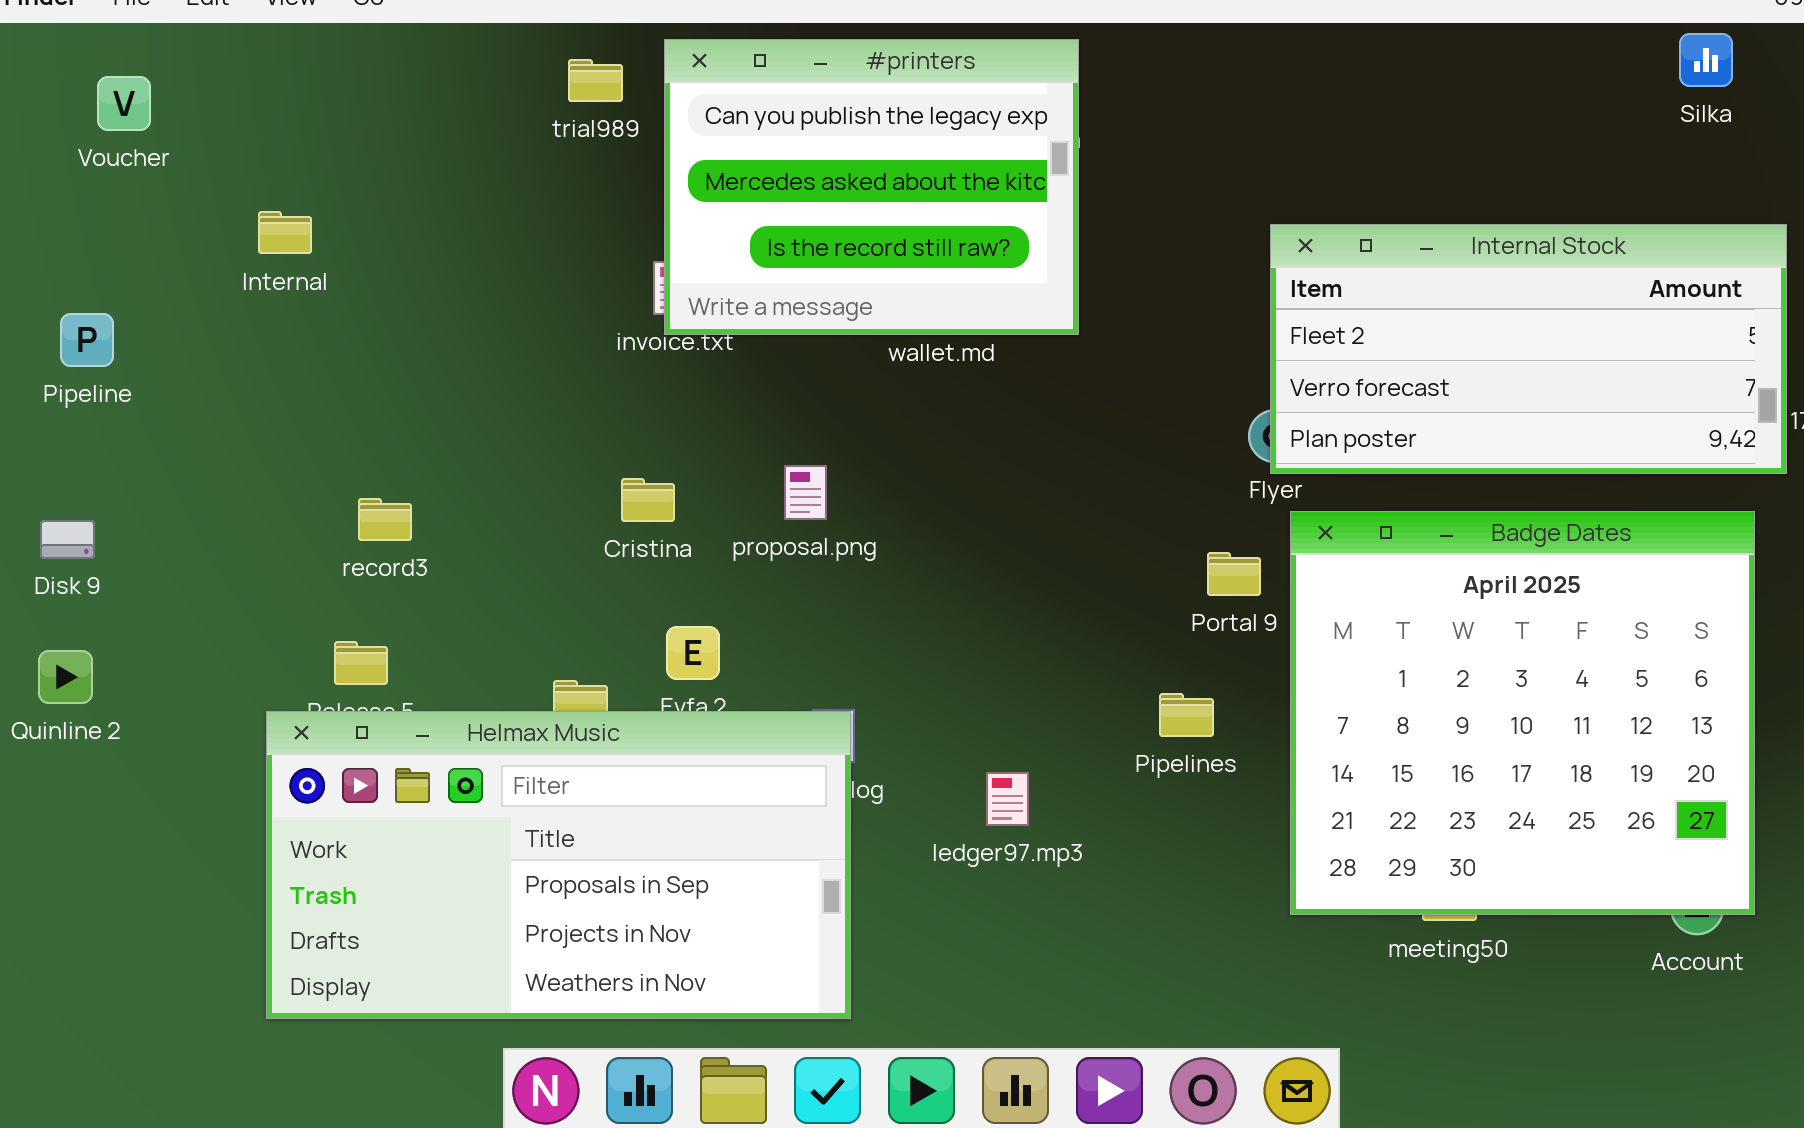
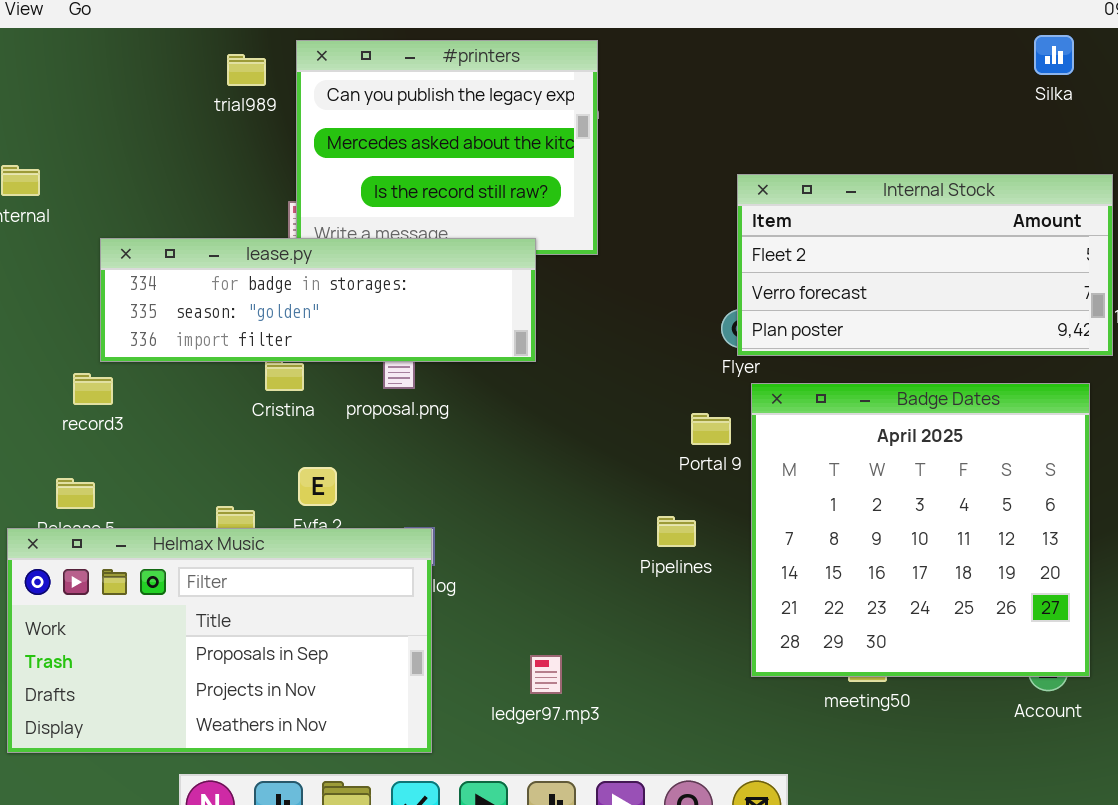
lease.py: none -> [100,238,536,362], opened
ledger97.mp3: [986,772,1029,826] -> [530,655,562,694], moved

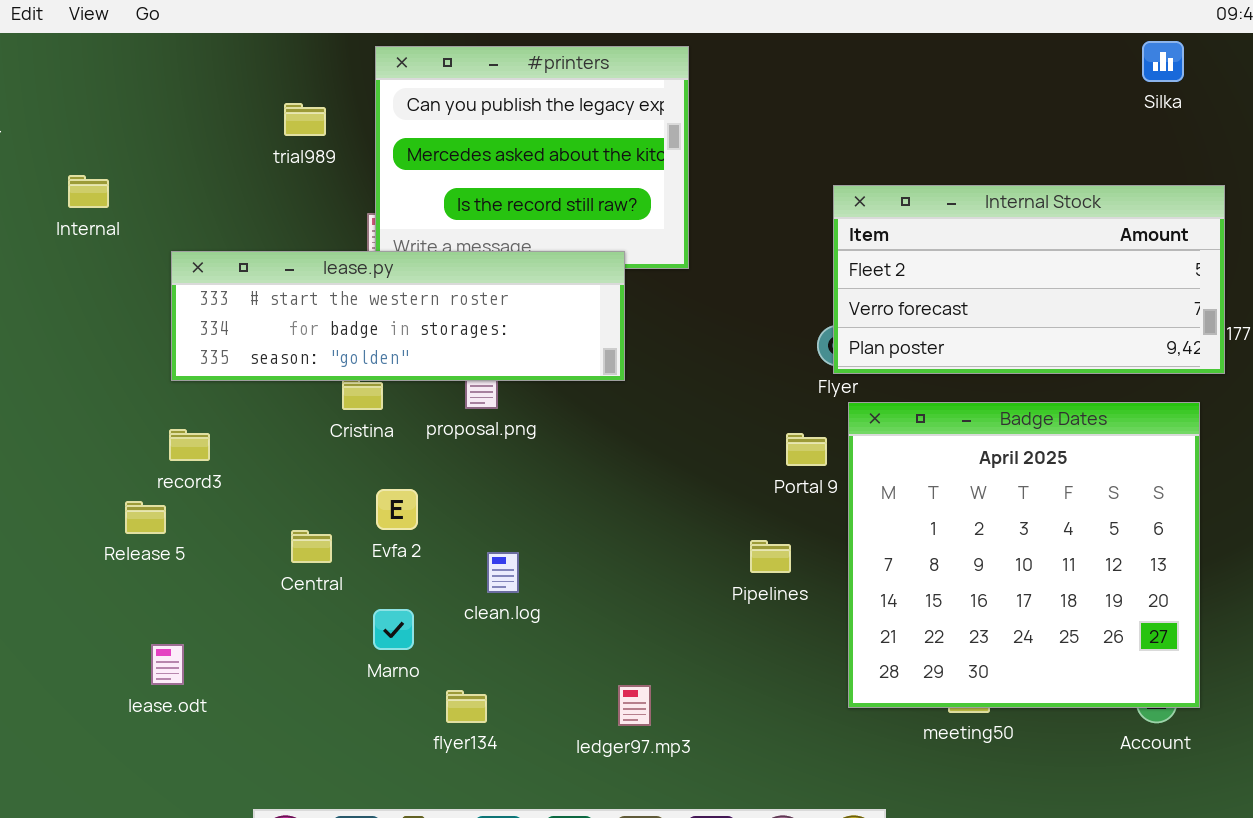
trial989: [227,54,266,86] -> [284,103,326,136], moved
lease.py: [100,238,536,362] -> [171,251,625,381], scrolled up 1 row
record3: [73,373,113,405] -> [169,429,210,461], moved
Helmax Music: [7,528,432,753] -> none, closed

